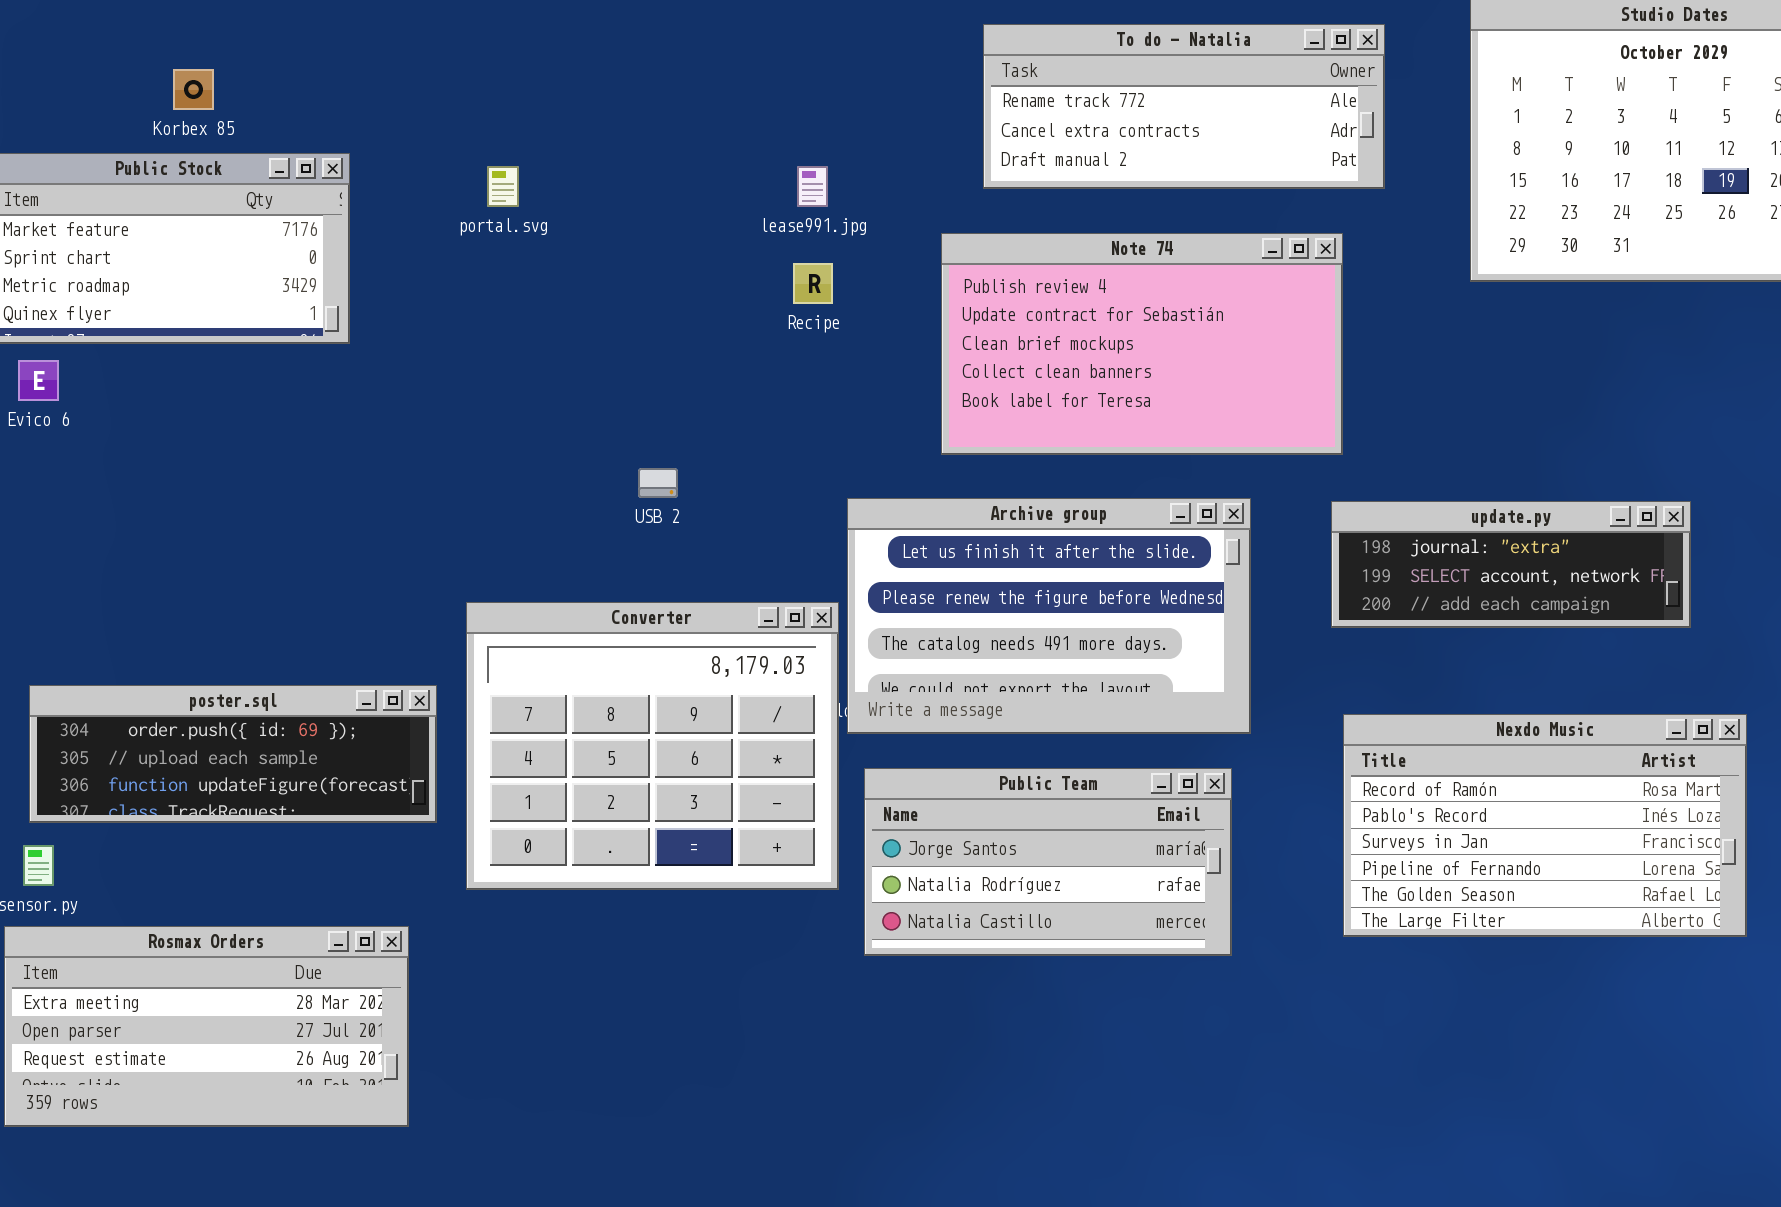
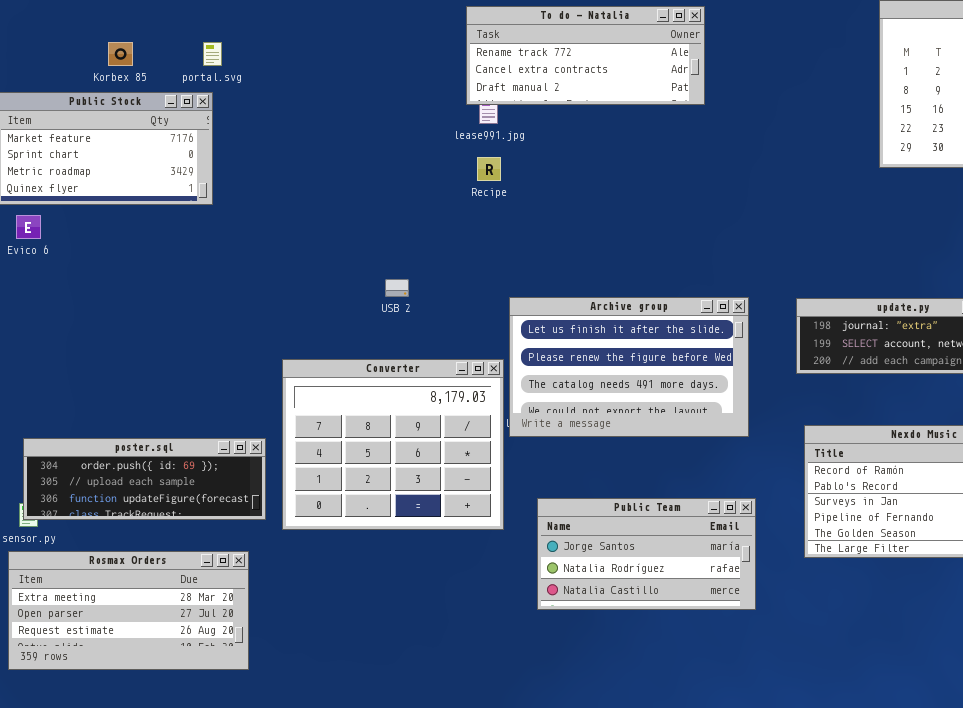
To do - Natalia: [983,24,1385,189] -> [466,6,705,105], moved
portal.svg: [487,166,519,207] -> [203,42,222,66], moved
Note 74: [941,233,1343,455] -> none, closed
poster.sql: [29,685,437,823] -> [23,438,266,520], moved
Public Team: [864,768,1232,956] -> [537,498,756,610], moved

